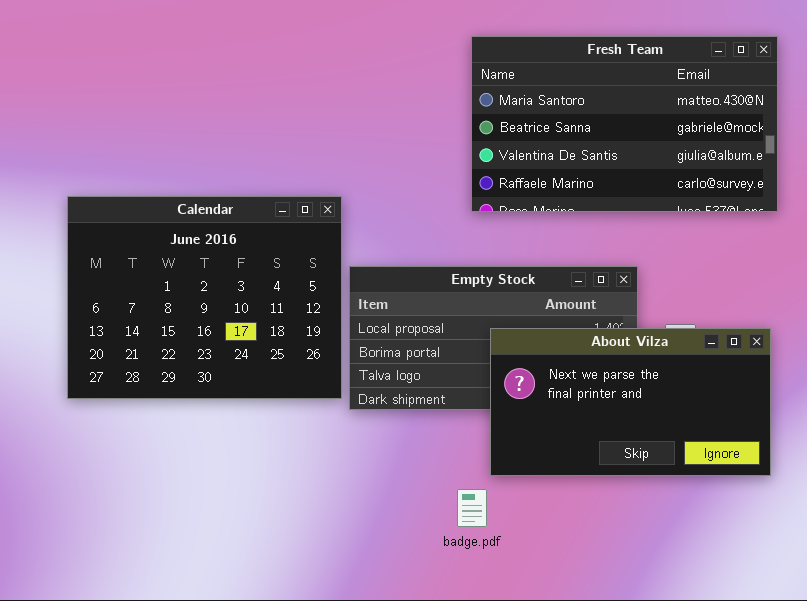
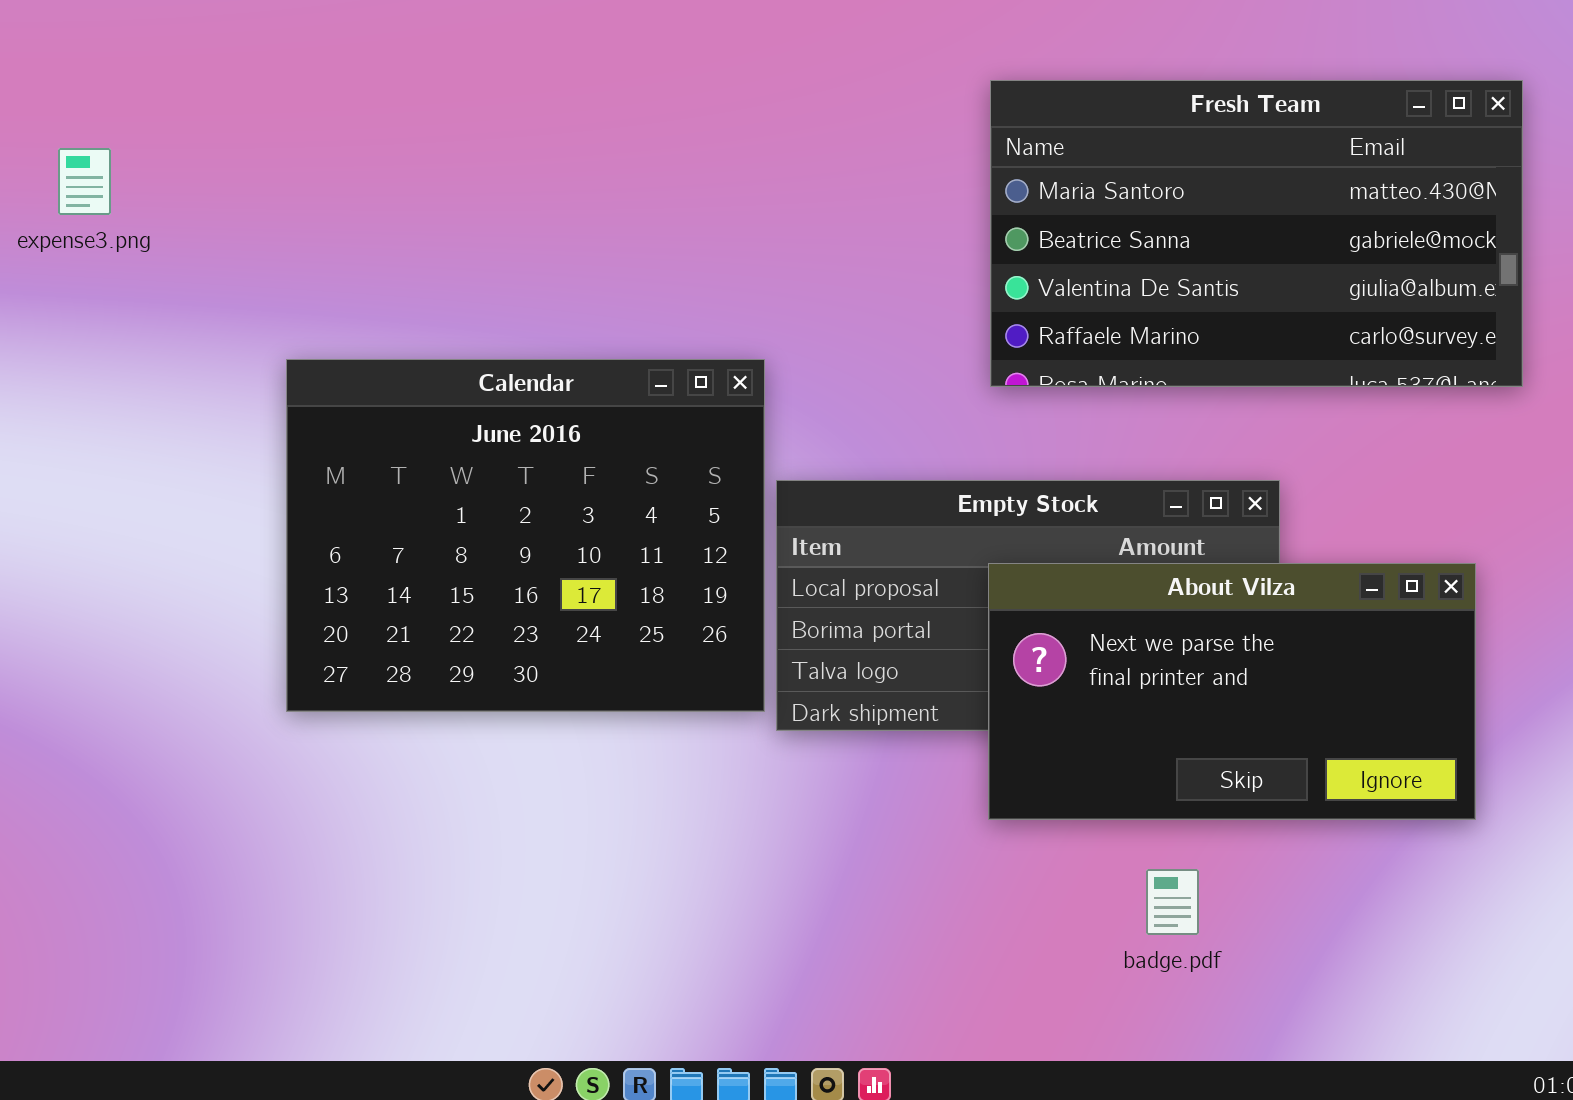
About Vilza: [490,328,771,476] -> [988,563,1476,820], moved
badge.pdf: [457,489,487,527] -> [1146,869,1199,935], moved

